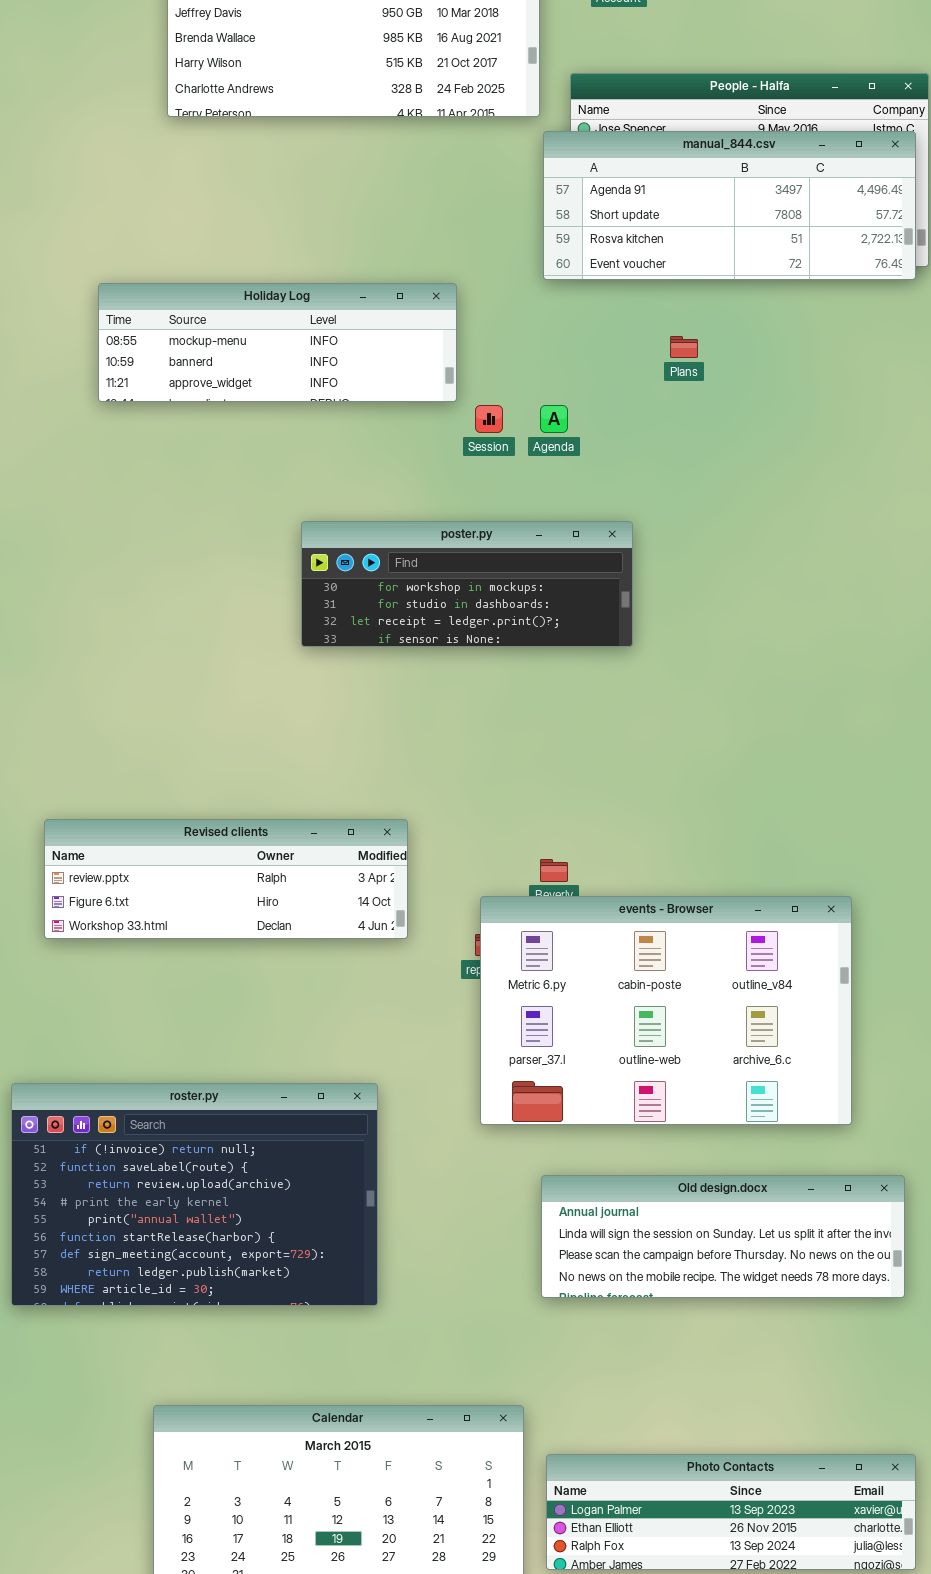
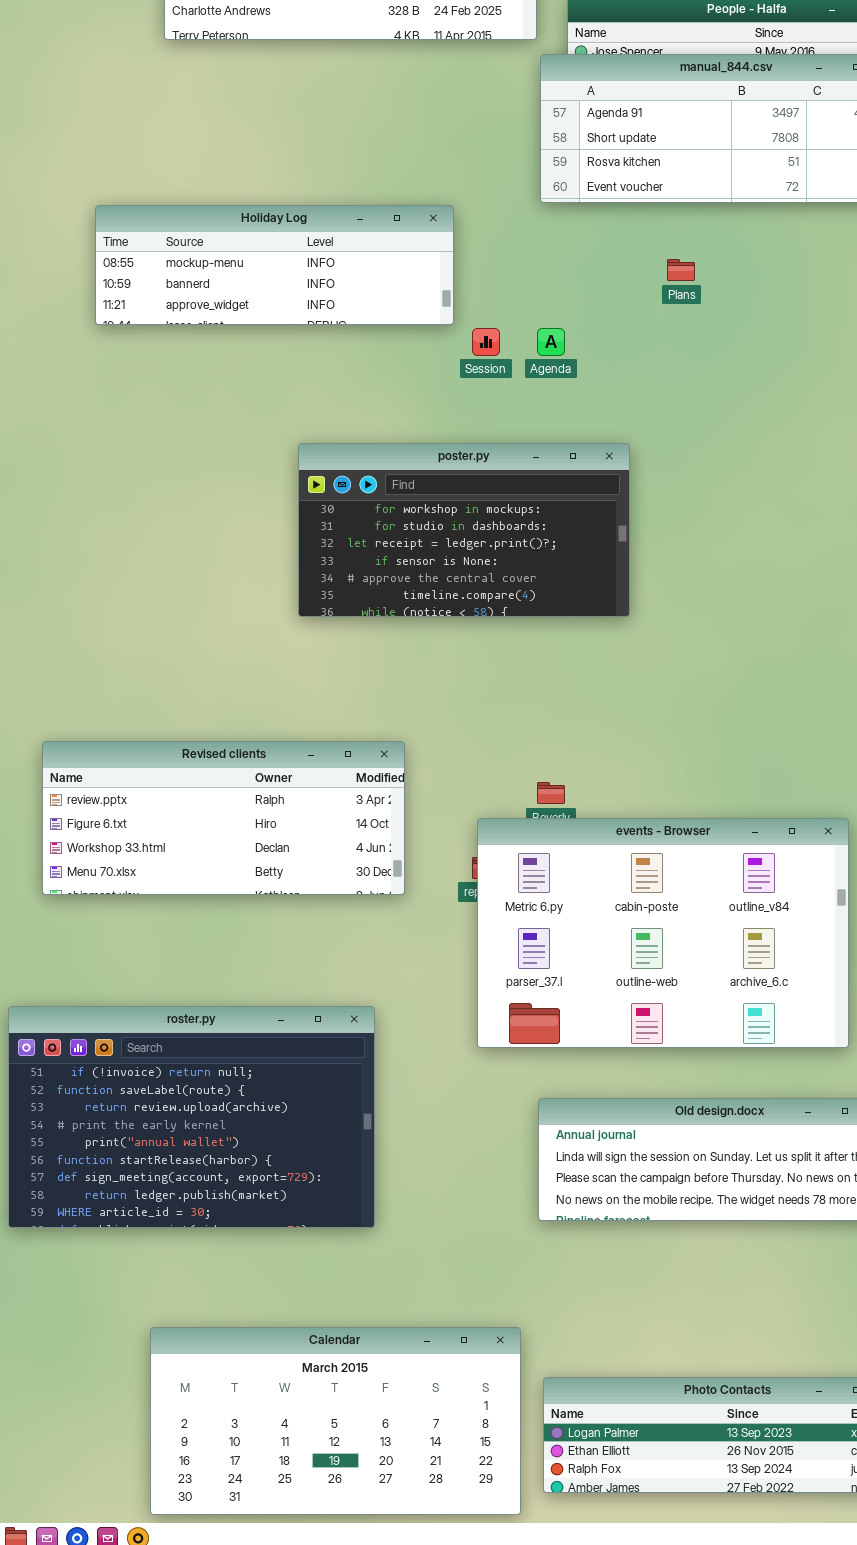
poster.py: [301,521,633,647] -> [298,443,630,617], resized
Revised clients: [44,819,408,939] -> [42,741,405,895], resized

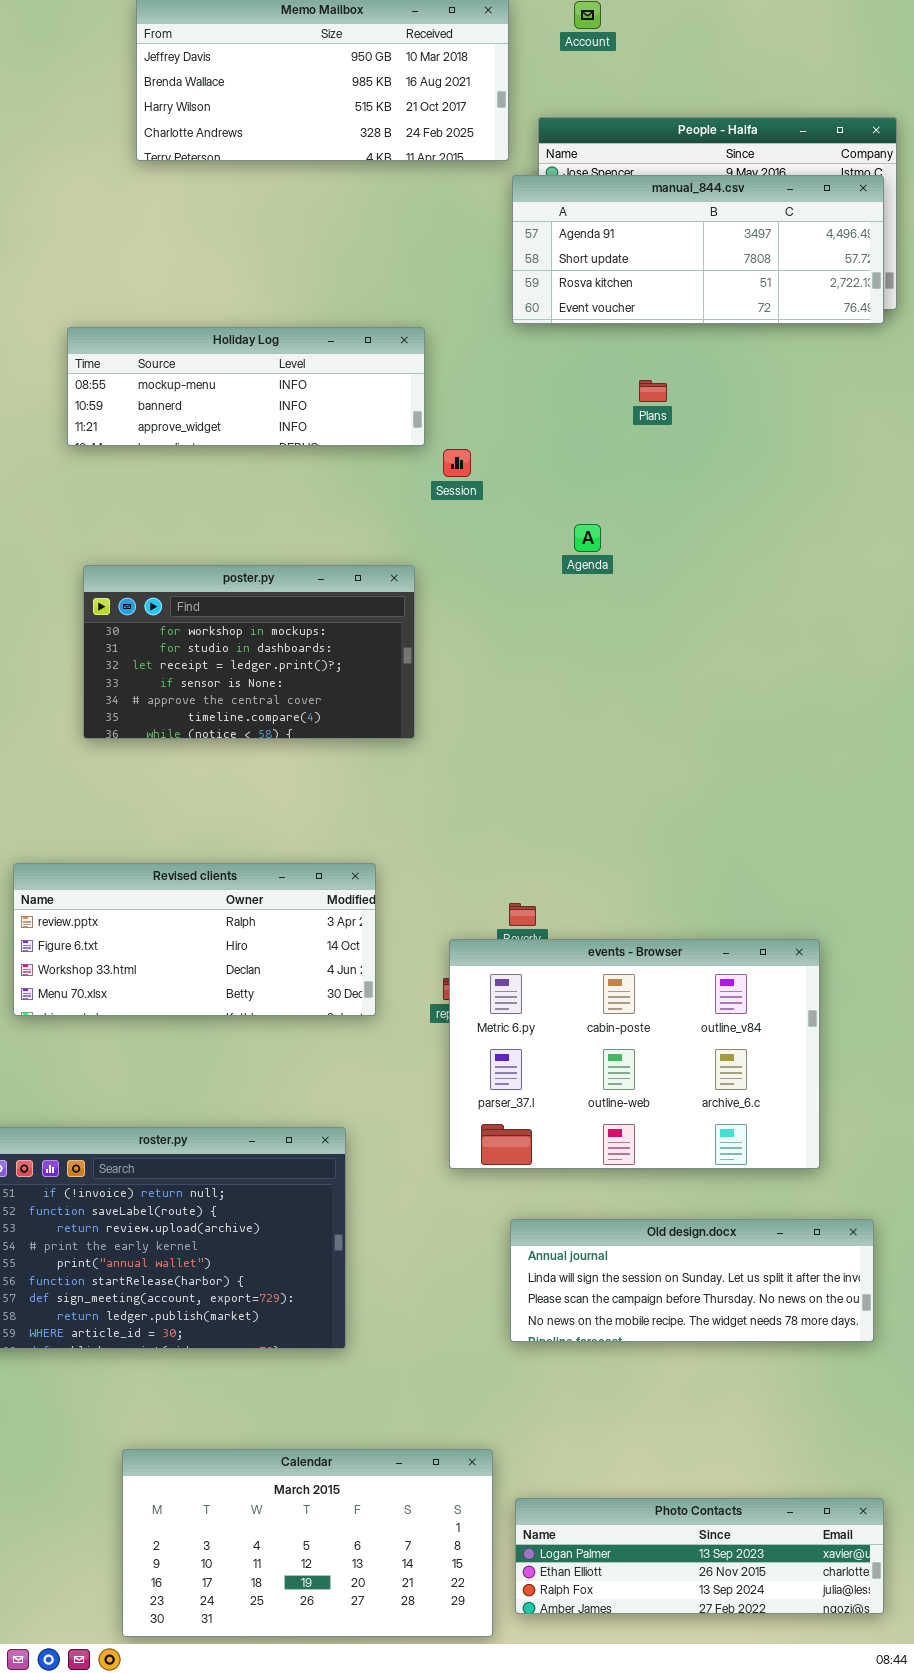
Agenda: [537,328,565,356] -> [574,524,601,552], moved
poster.py: [298,443,630,617] -> [83,565,415,739], moved

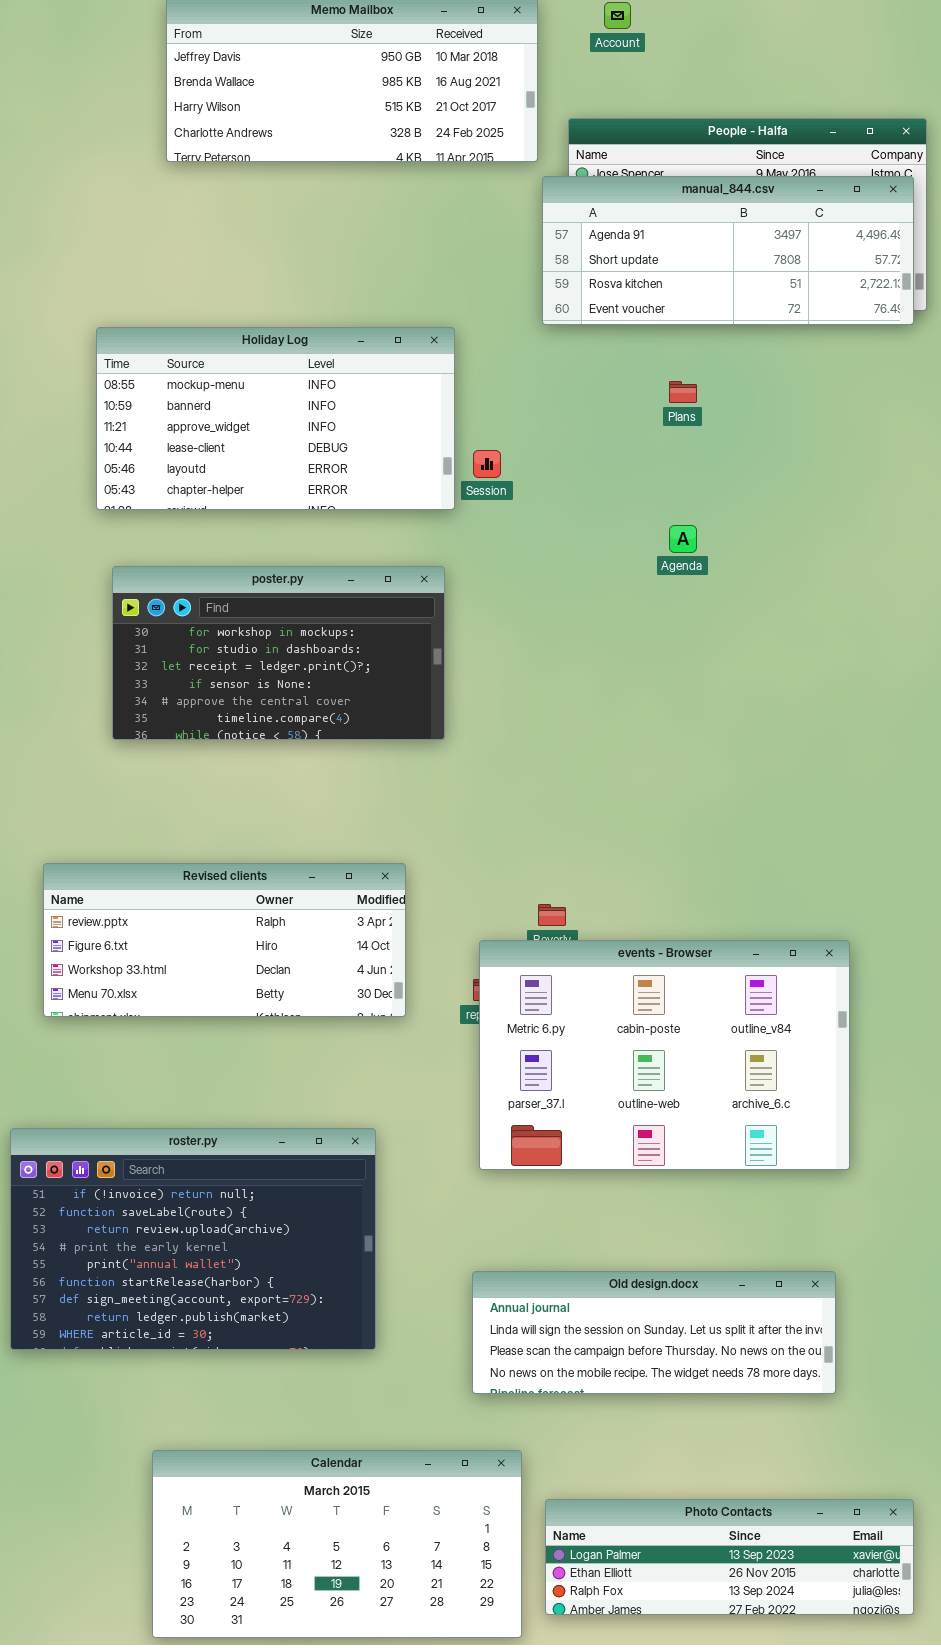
Holiday Log: [67,327,425,446] -> [96,327,455,510], resized
Agenda: [574,524,601,552] -> [669,525,697,553], moved
Old design.docx: [510,1219,874,1342] -> [472,1271,836,1394], moved

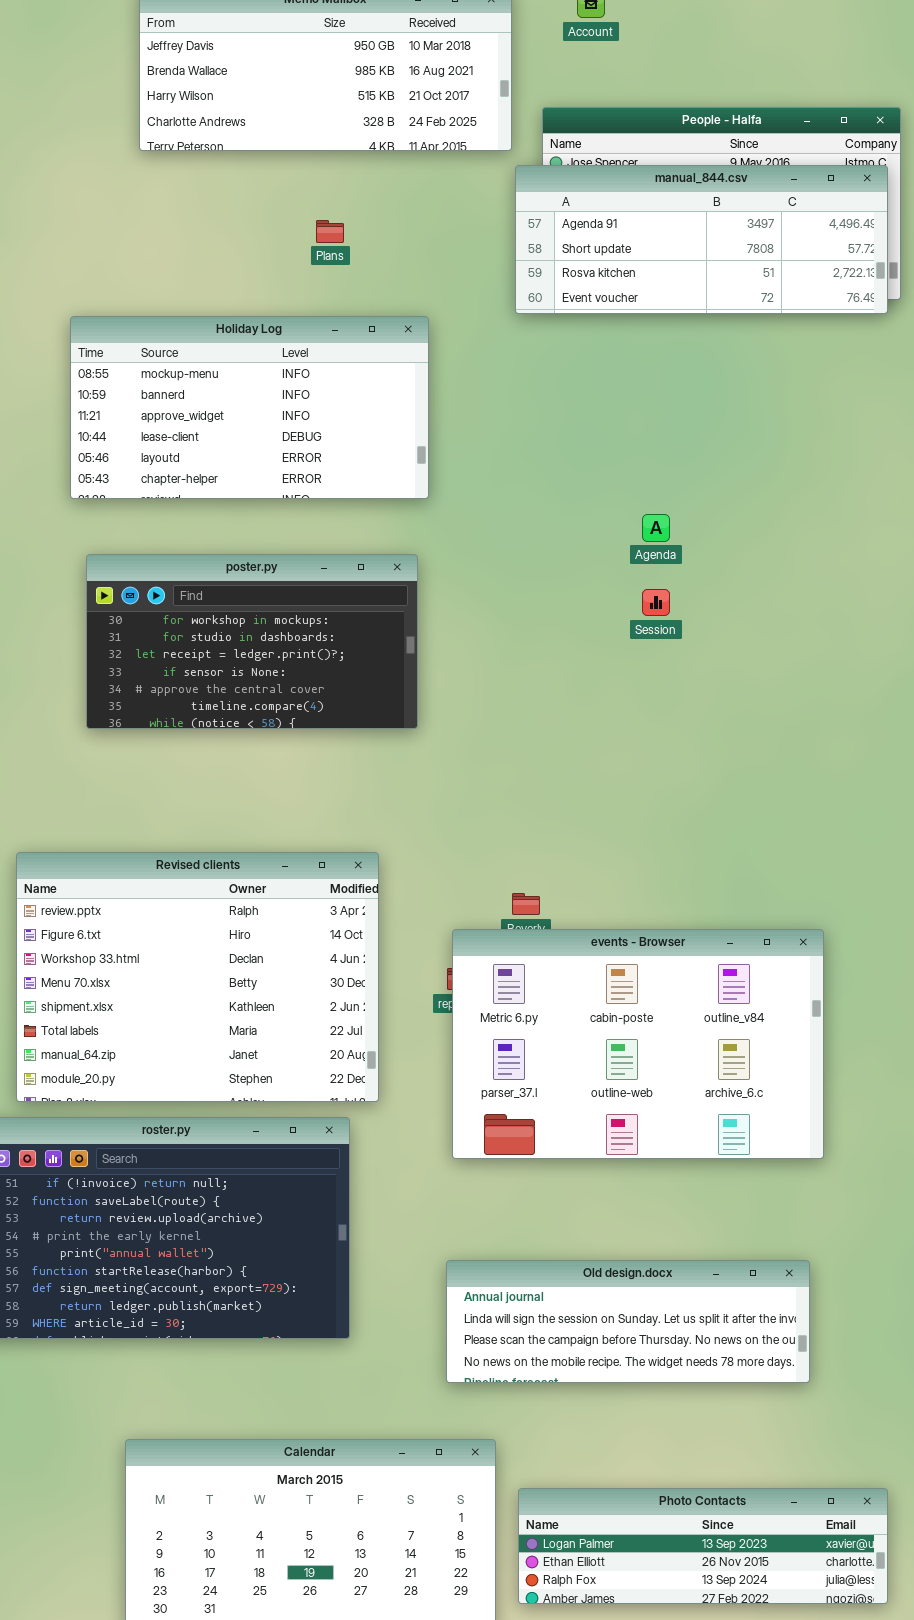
Plans: [669,381,697,403] -> [316,220,344,243], moved
Session: [473,450,501,478] -> [642,589,670,616], moved
Revised clients: [43,863,406,1017] -> [16,852,379,1102], resized

